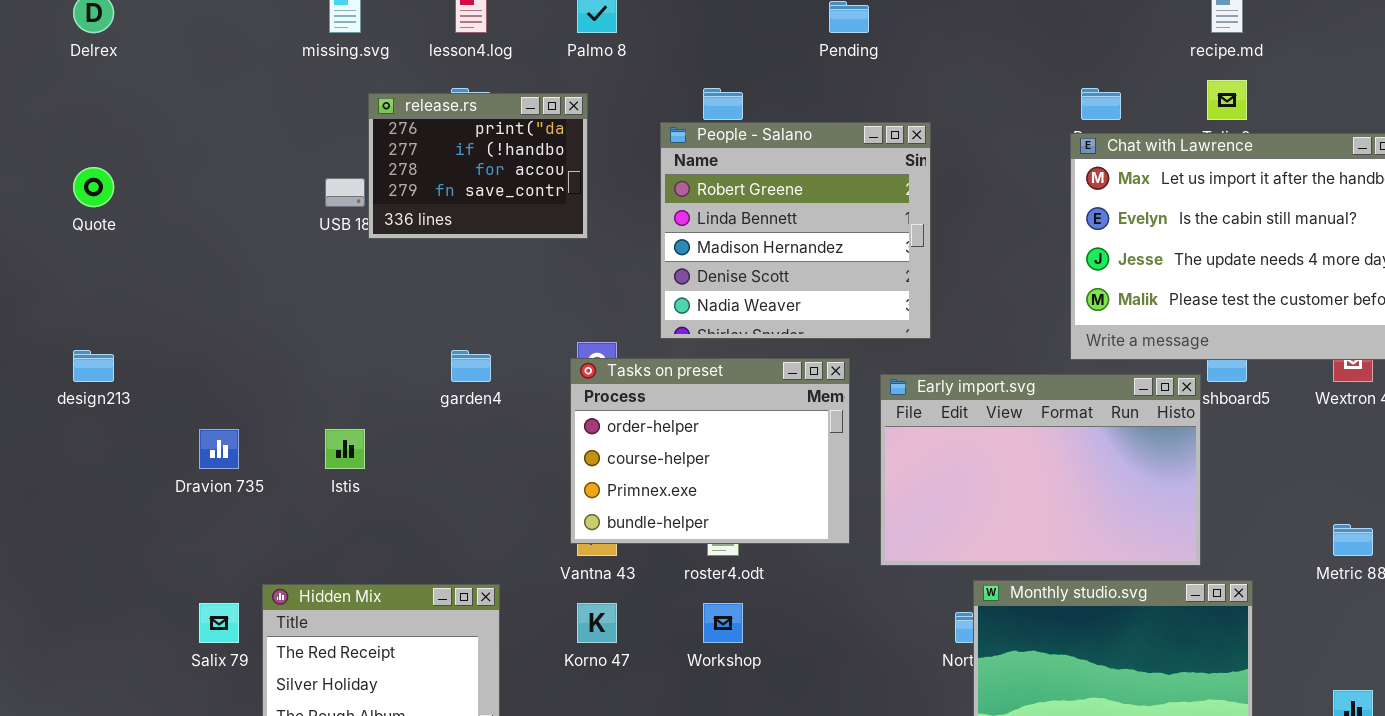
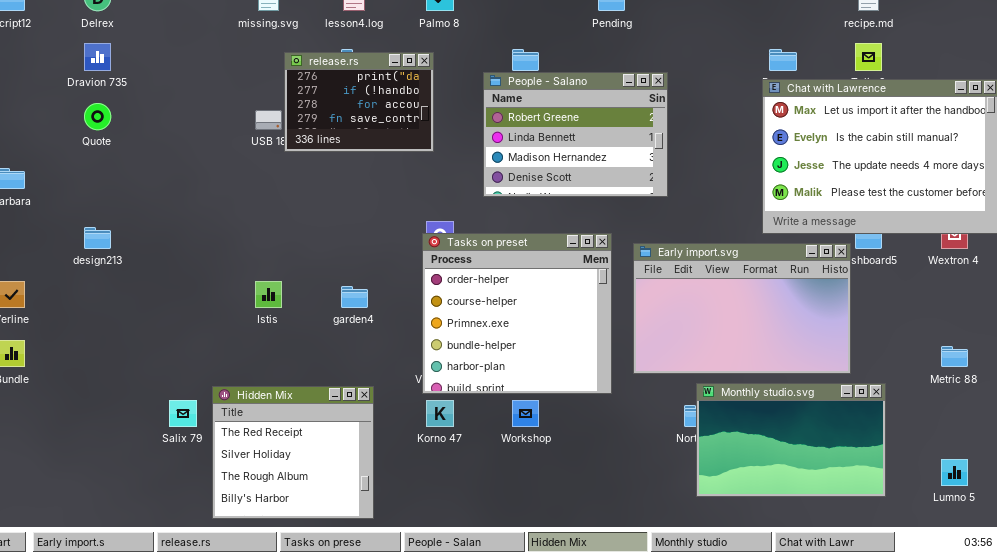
People - Salano: [660,122,931,339] -> [483,72,668,197], resized
garden4: [451,350,491,382] -> [341,286,368,308], moved
Tasks on preset: [570,358,850,544] -> [422,233,612,394], resized
Dravion 735: [199,429,239,469] -> [84,43,111,71], moved

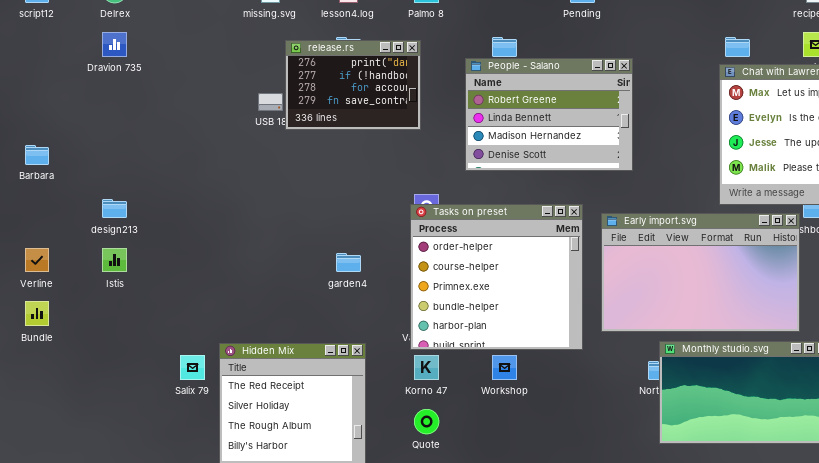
Quote: [84,103,111,130] -> [414,409,439,434], moved
Istis: [255,281,282,308] -> [102,248,127,272], moved

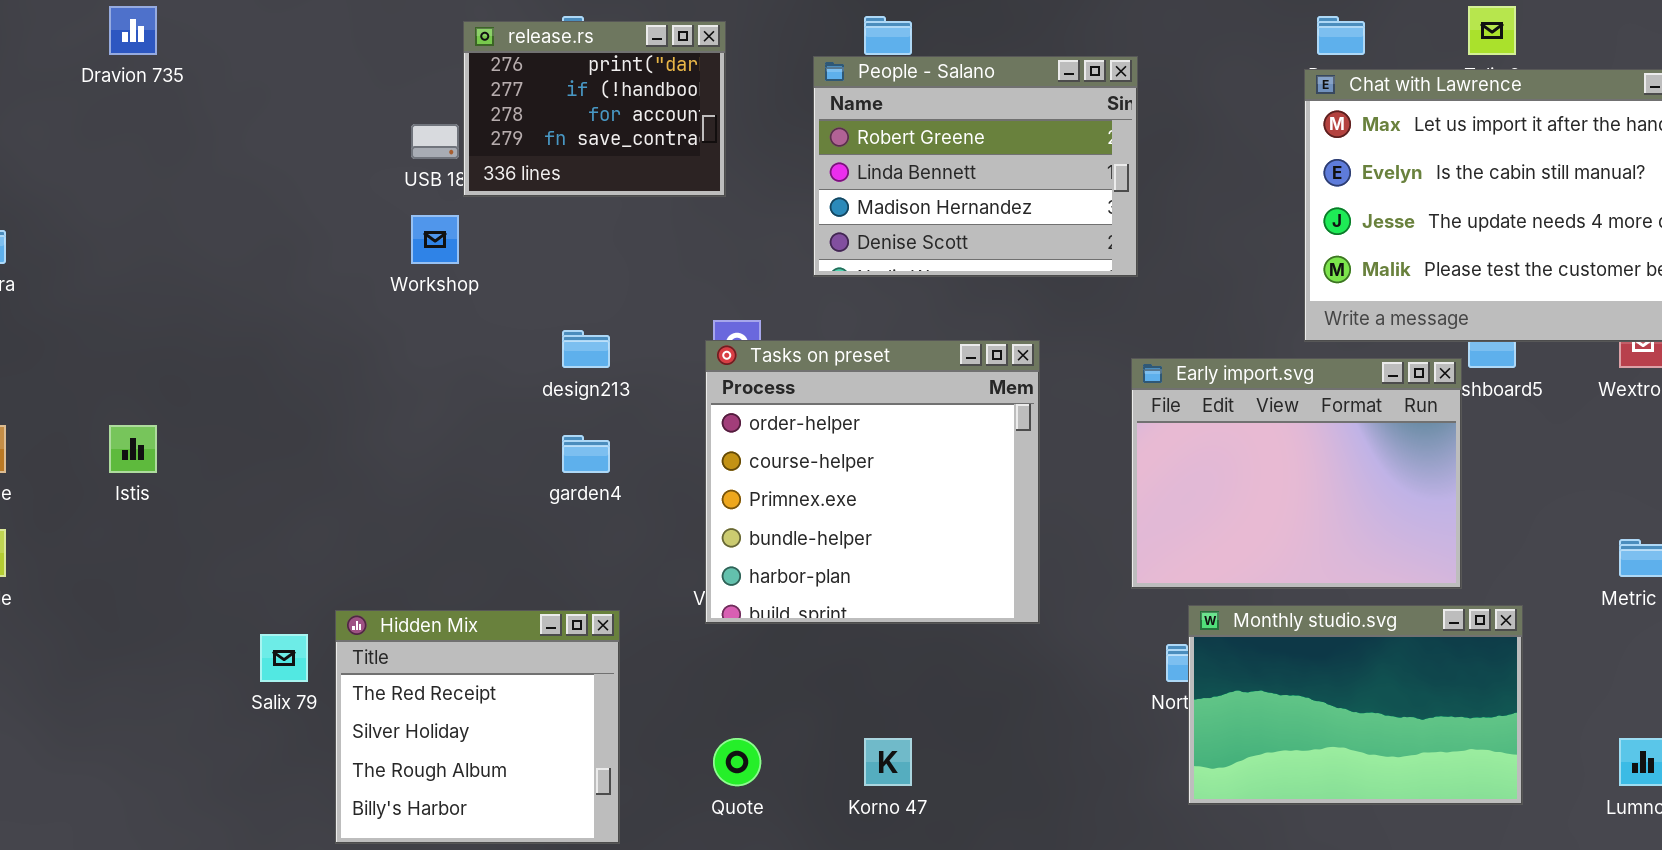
design213: [102,199,127,218] -> [562,330,610,368], moved
Early import.svg: [601,213,800,332] -> [1131,358,1462,589], resized
Korno 47: [414,355,439,380] -> [864,738,912,786], moved
Workshop: [492,355,517,380] -> [411,215,459,264], moved

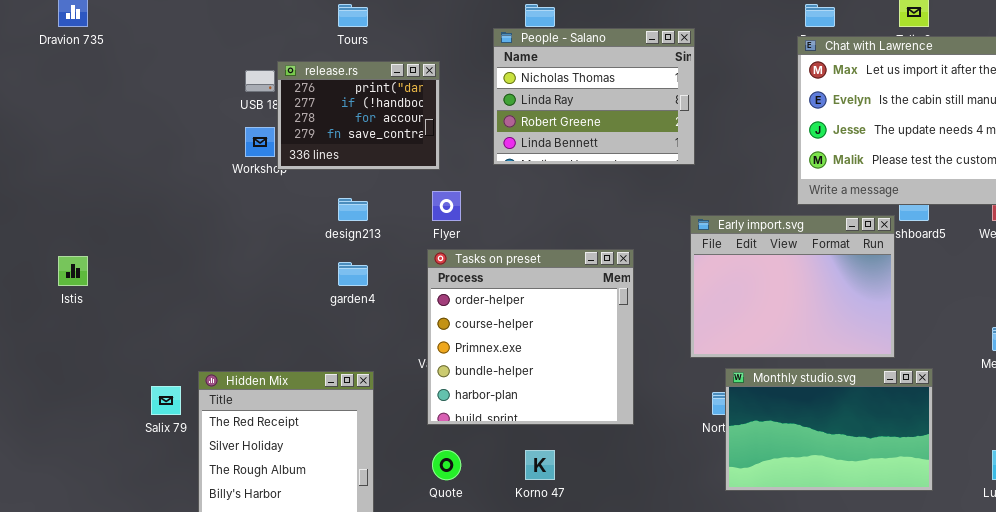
release.rs: [463,21,726,197] -> [277,61,440,170], moved
People - Salano: [813,56,1138,277] -> [493,28,695,165], scrolled up 2 rows
Tasks on preset: [705,340,1040,624] -> [427,249,634,425], moved

